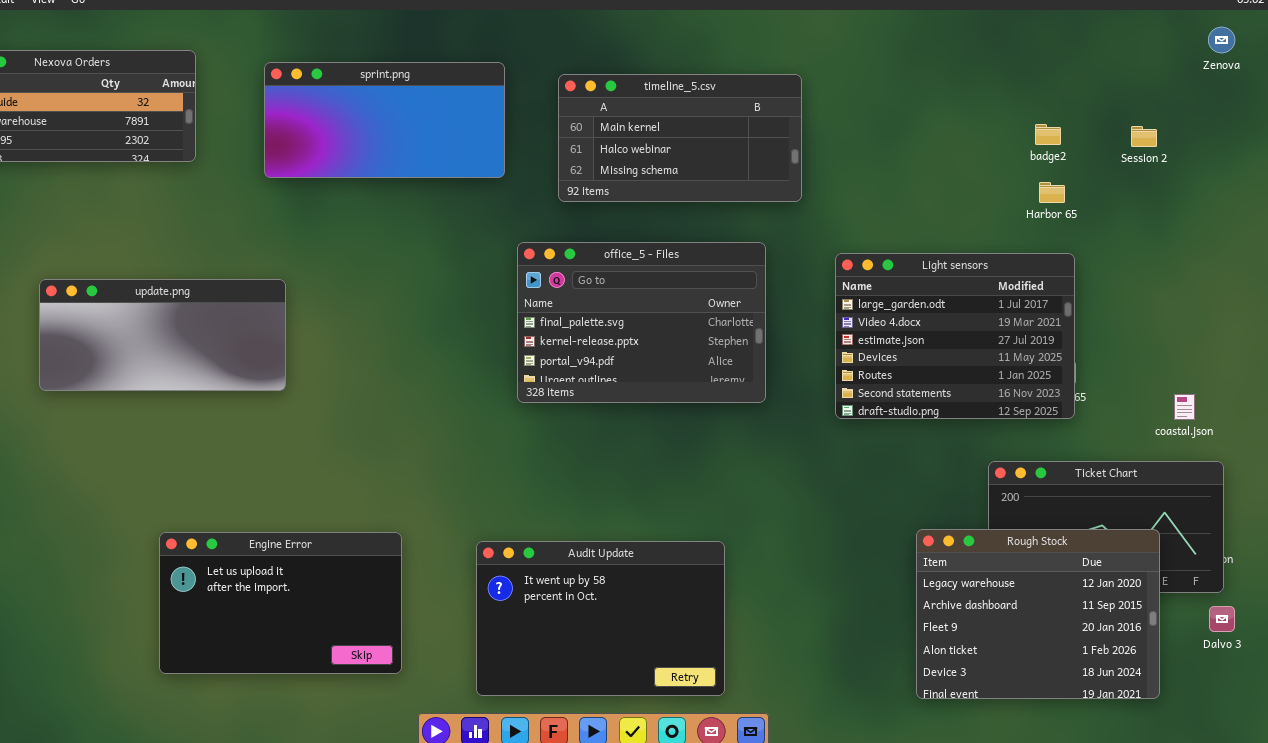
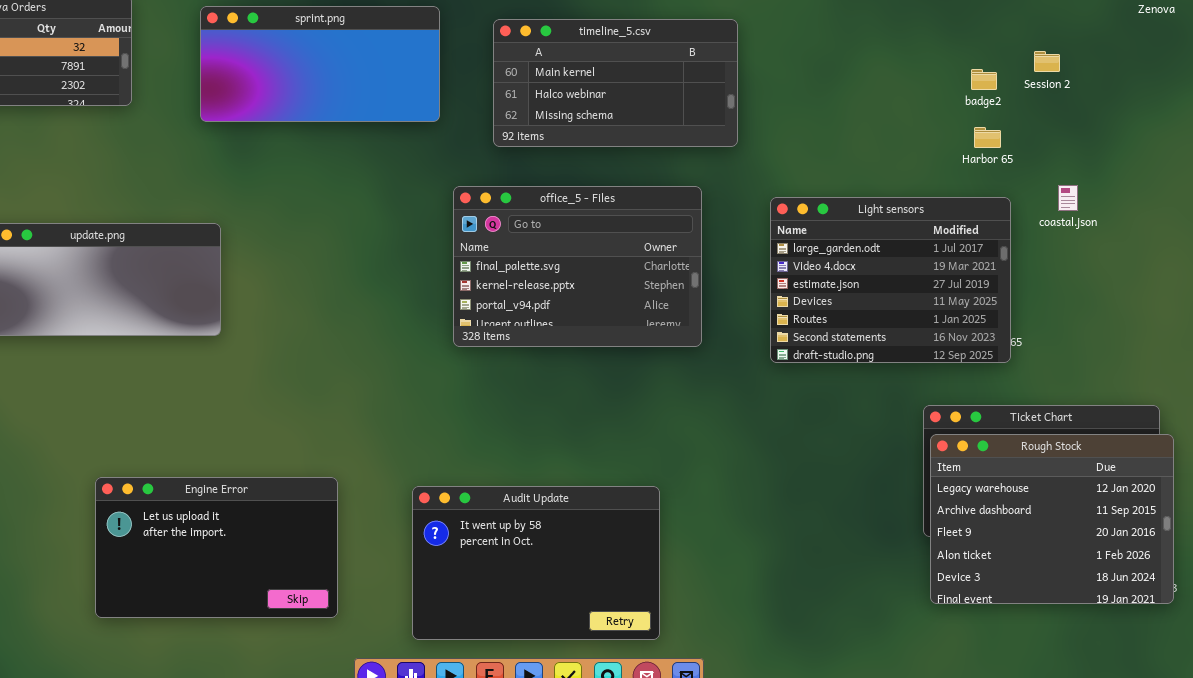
Session 2: [1131,126,1157,147] -> [1034,51,1060,72], moved
coastal.json: [1174,394,1195,420] -> [1058,185,1078,211], moved
Rough Stock: [916,529,1160,699] -> [930,434,1174,604], moved

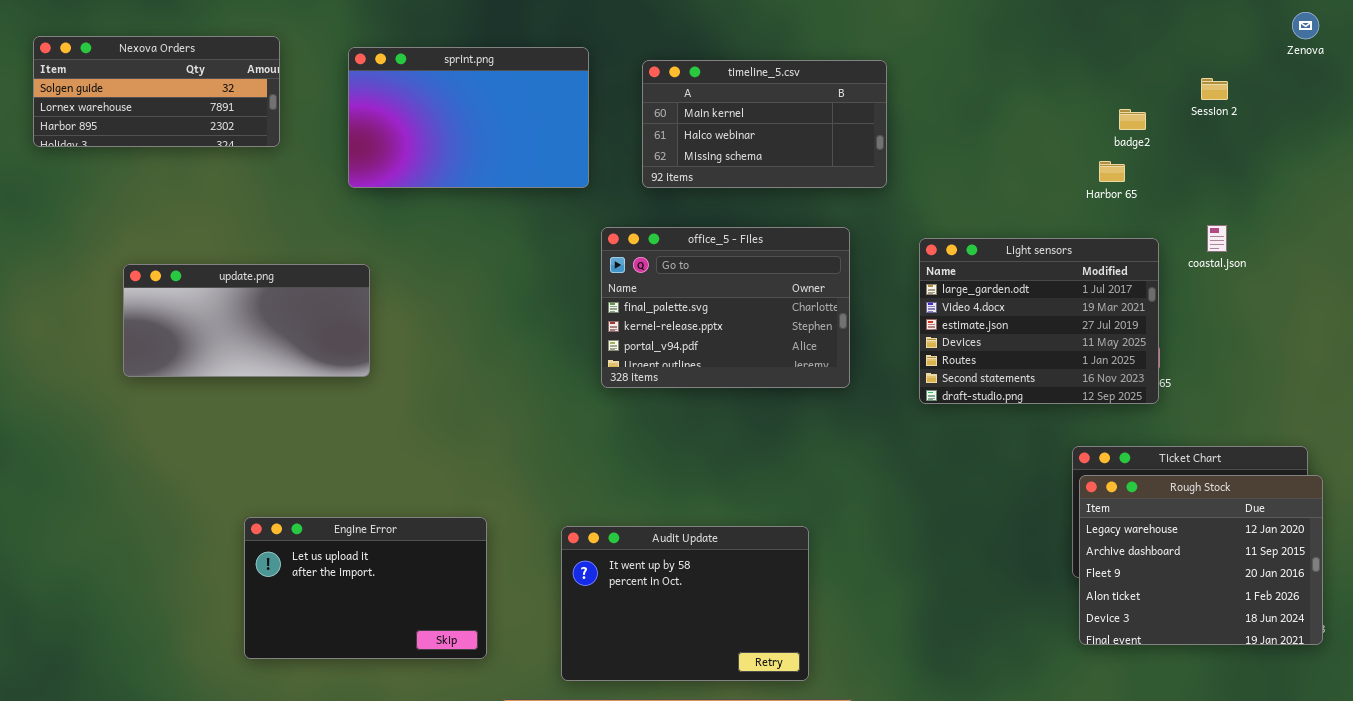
sprint.png: [200,6,440,122] -> [348,47,589,188], resized
Session 2: [1034,51,1060,72] -> [1201,78,1228,100], moved
Harbor 65: [974,127,1001,148] -> [1099,161,1125,182], moved

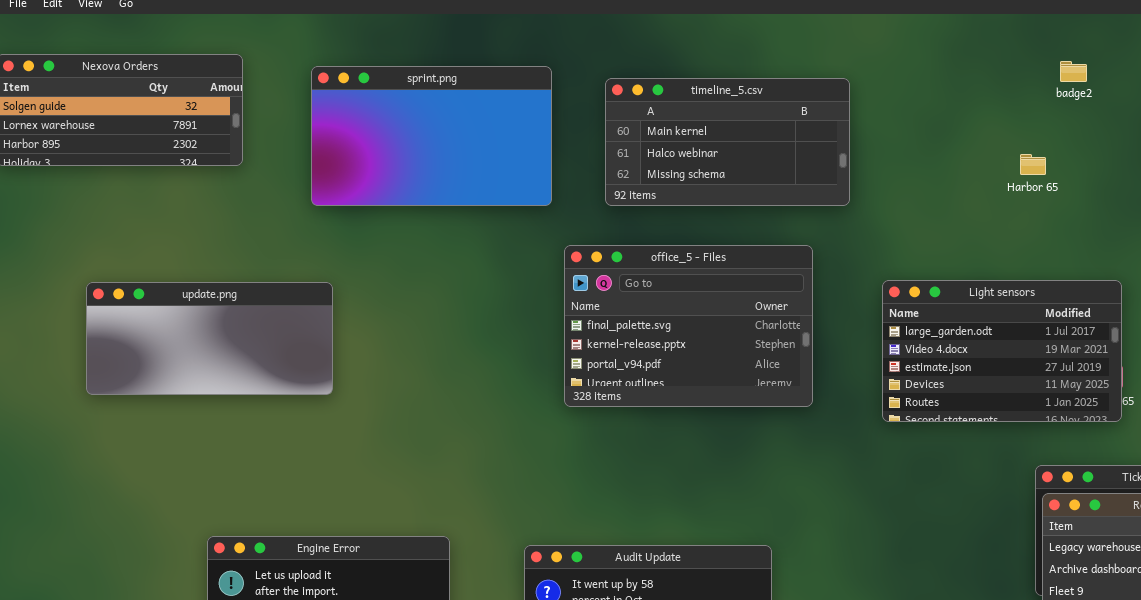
badge2: [1119,109,1146,130] -> [1060,61,1087,82], moved
Harbor 65: [1099,161,1125,182] -> [1020,154,1046,175], moved
Light sensors: [919,238,1159,404] -> [882,280,1122,422], resized

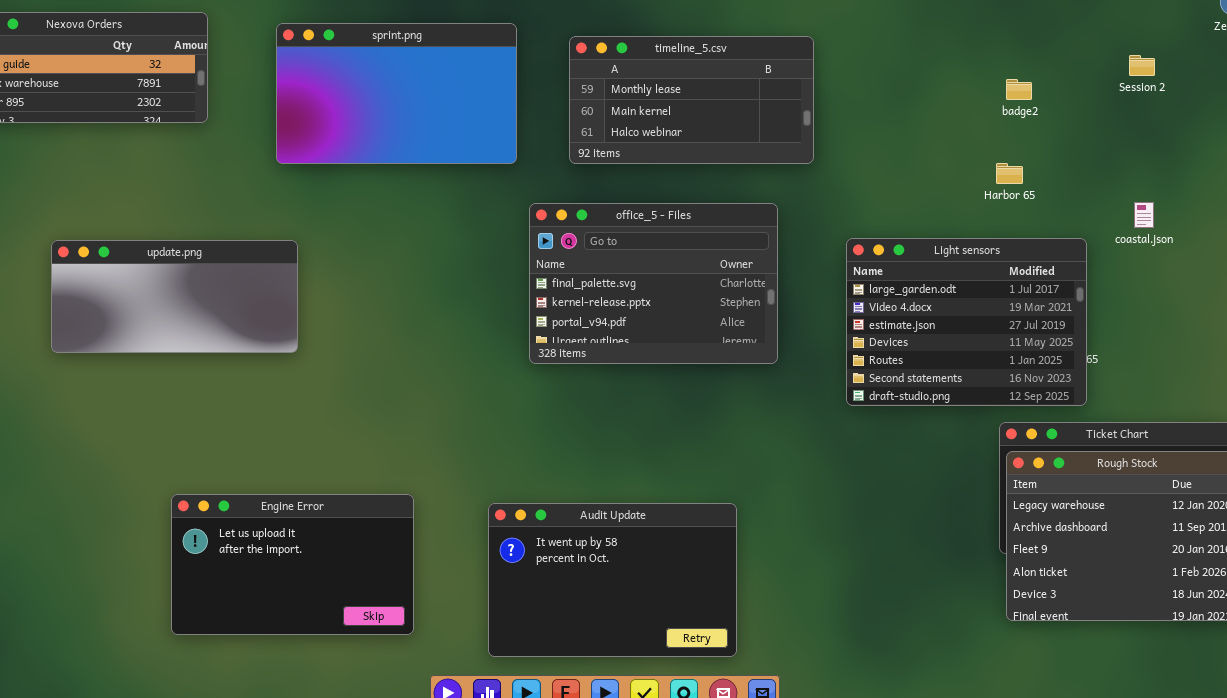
badge2: [1060,61,1087,82] -> [1006,79,1032,100], moved
timeline_5.csv: [605,78,850,206] -> [569,36,814,164], scrolled up 1 row
Harbor 65: [1020,154,1046,175] -> [996,163,1023,184], moved
Light sensors: [882,280,1122,422] -> [846,238,1087,406], resized

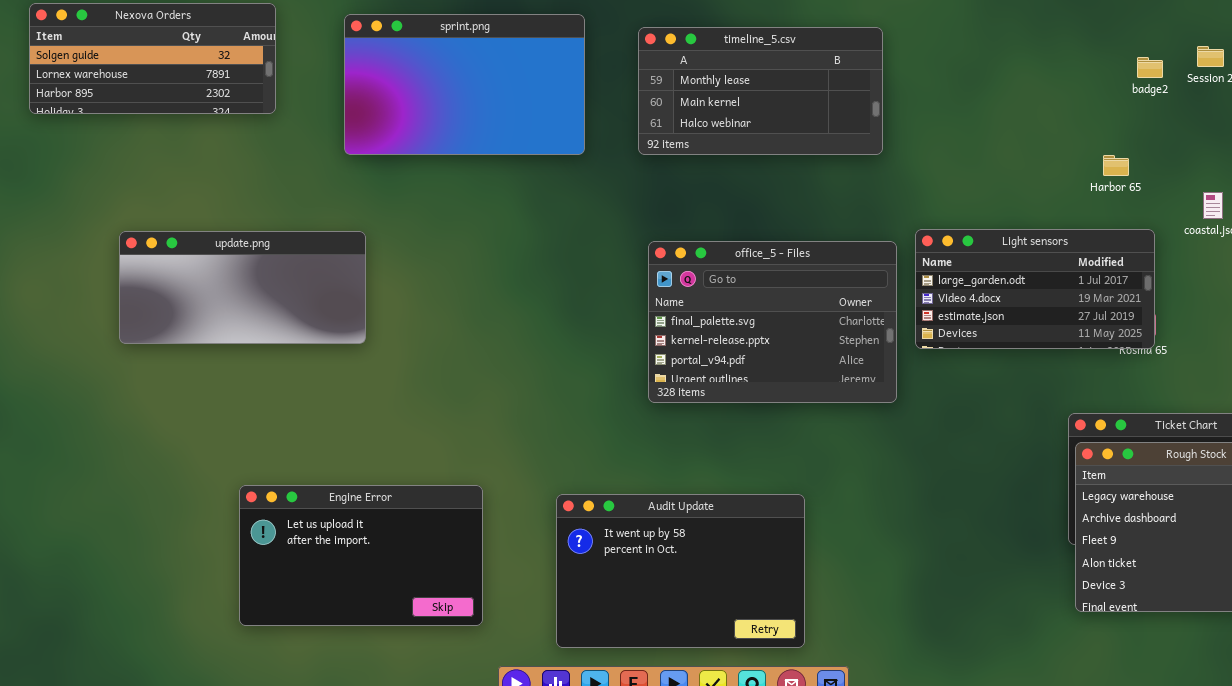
badge2: [1006,79,1032,100] -> [1137,57,1163,78], moved
Harbor 65: [996,163,1023,184] -> [1103,155,1129,176], moved
office_5 - Files: [529,203,778,364] -> [648,241,897,403], moved
Light sensors: [846,238,1087,406] -> [915,229,1155,349], resized

